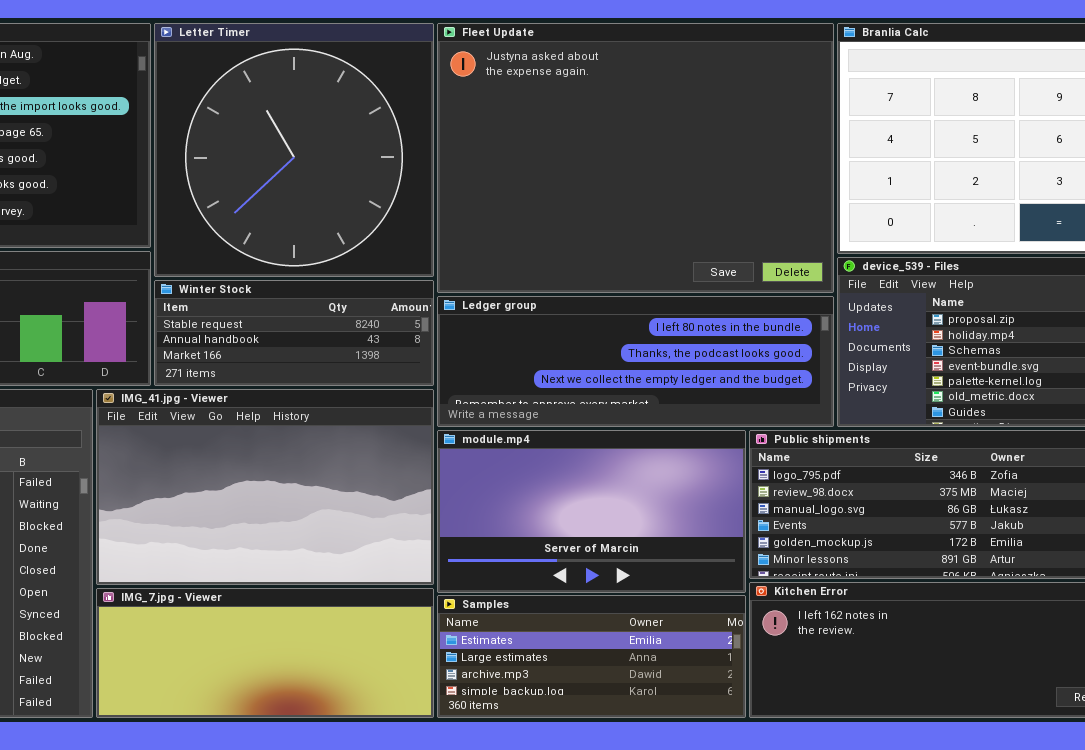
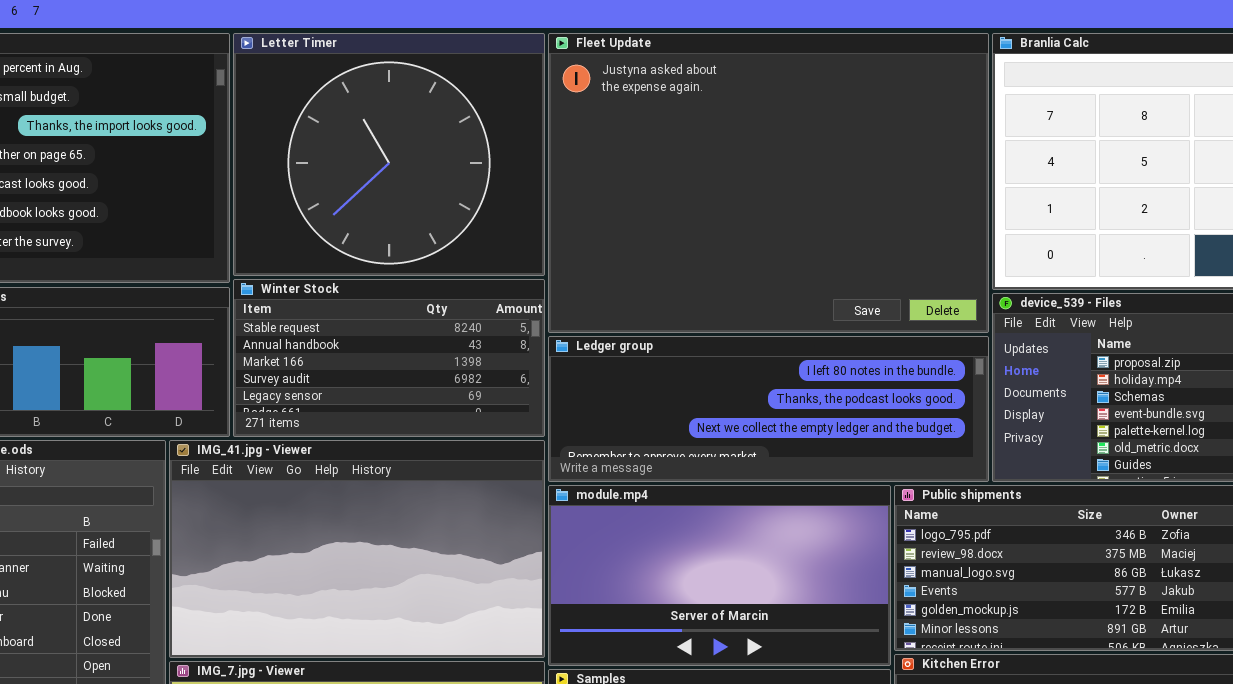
Letter Timer: [154,23,434,277] -> [233,33,545,276], resized
Winter Stock: [154,280,434,386] -> [233,279,545,437], resized

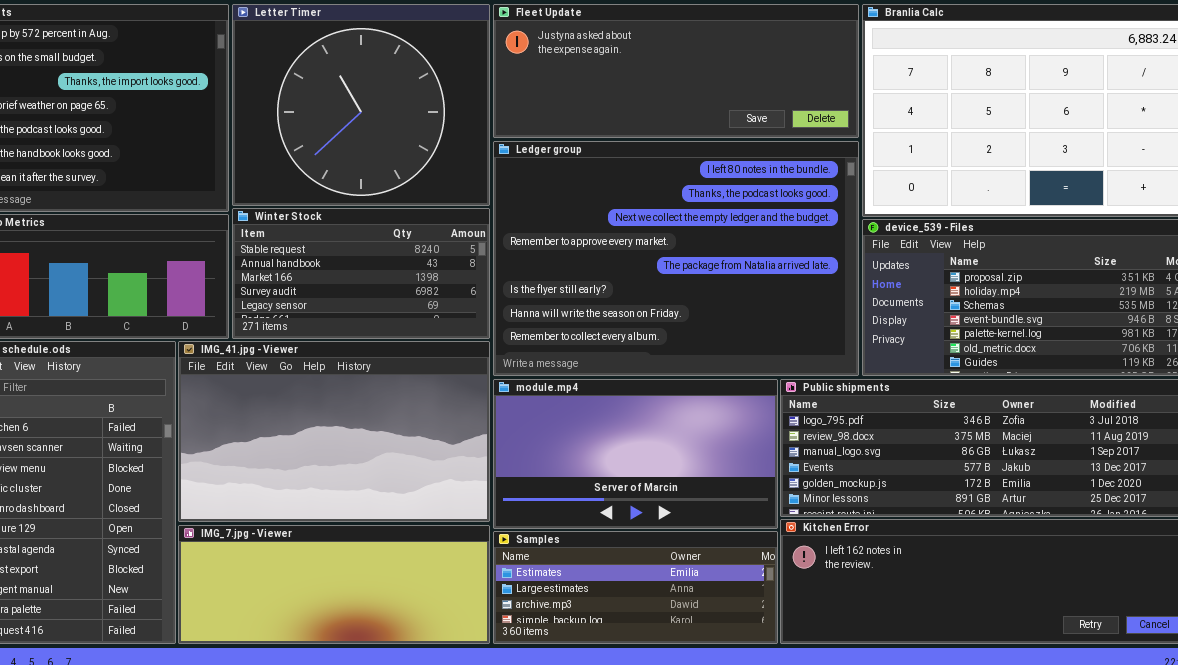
Fleet Update: [548,33,989,333] -> [493,4,859,138], resized
Ledger group: [548,336,989,482] -> [493,141,859,376], resized

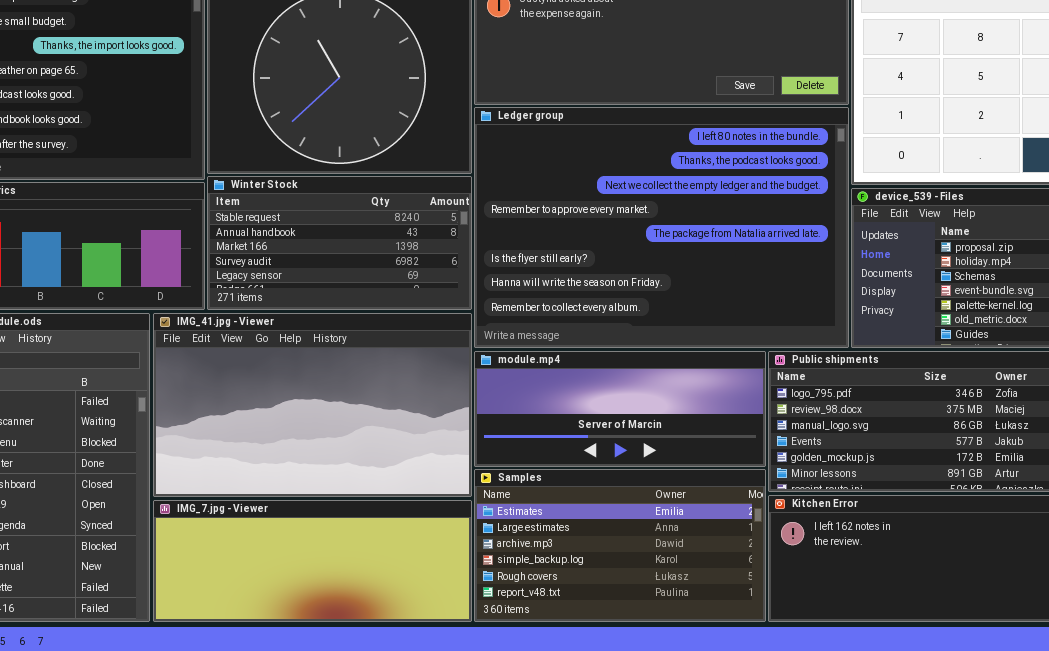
module.mp4: [493,379,778,529] -> [474,351,766,467], resized
Samples: [493,531,778,644] -> [474,469,766,622], resized

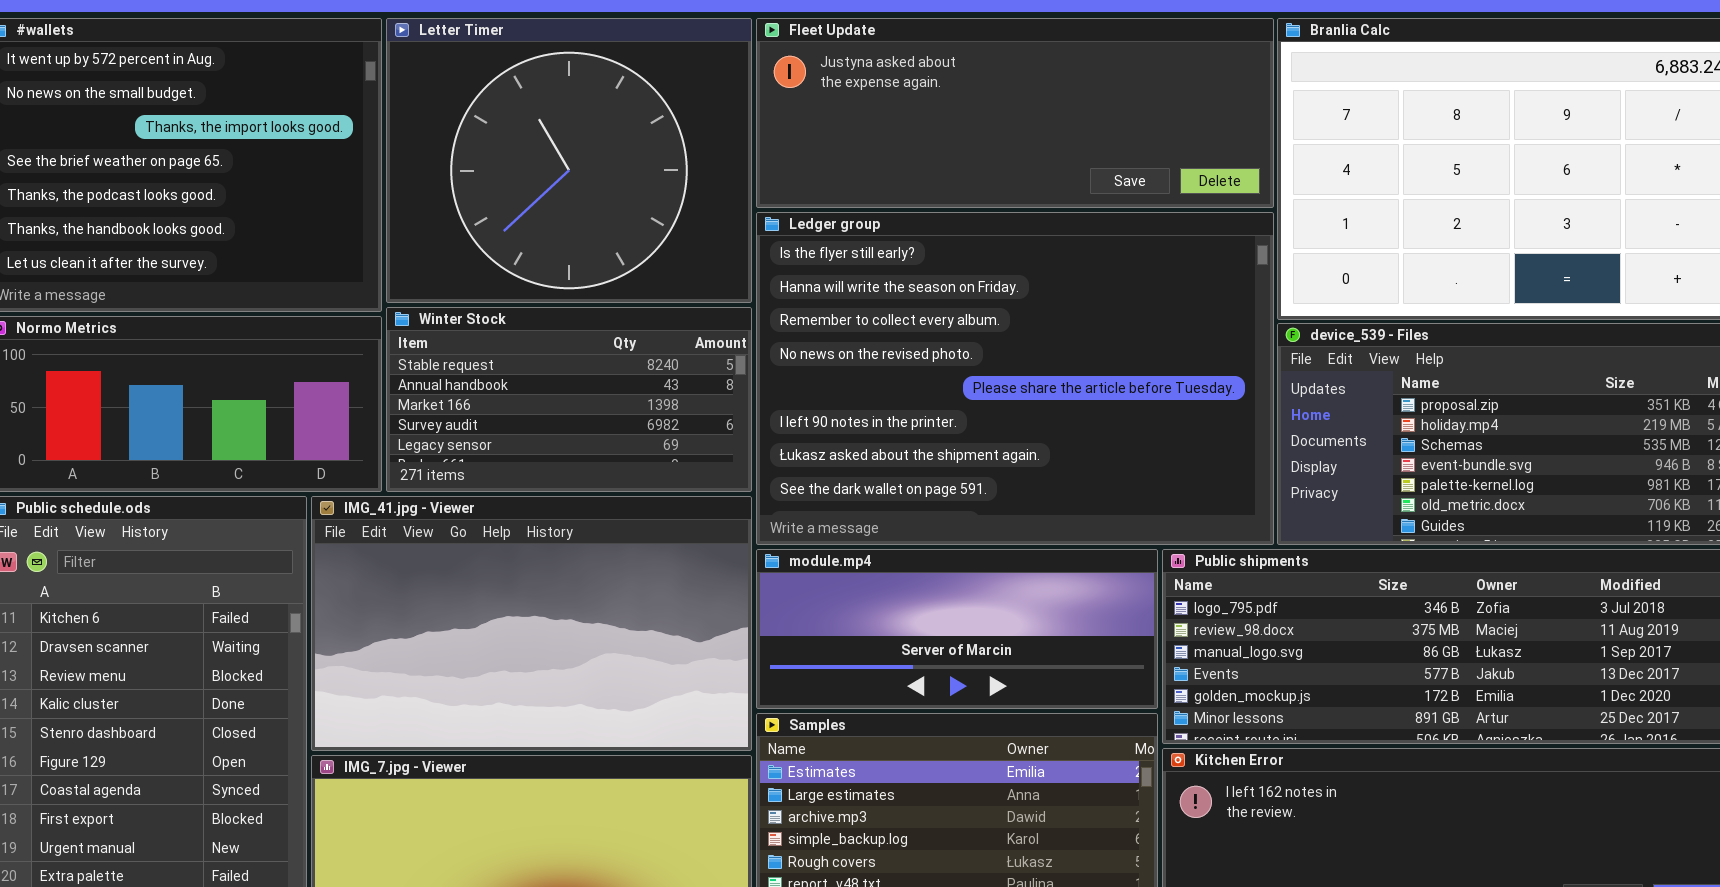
Ledger group: [474,107,849,348] -> [756,212,1274,545], scrolled down 5 rows

